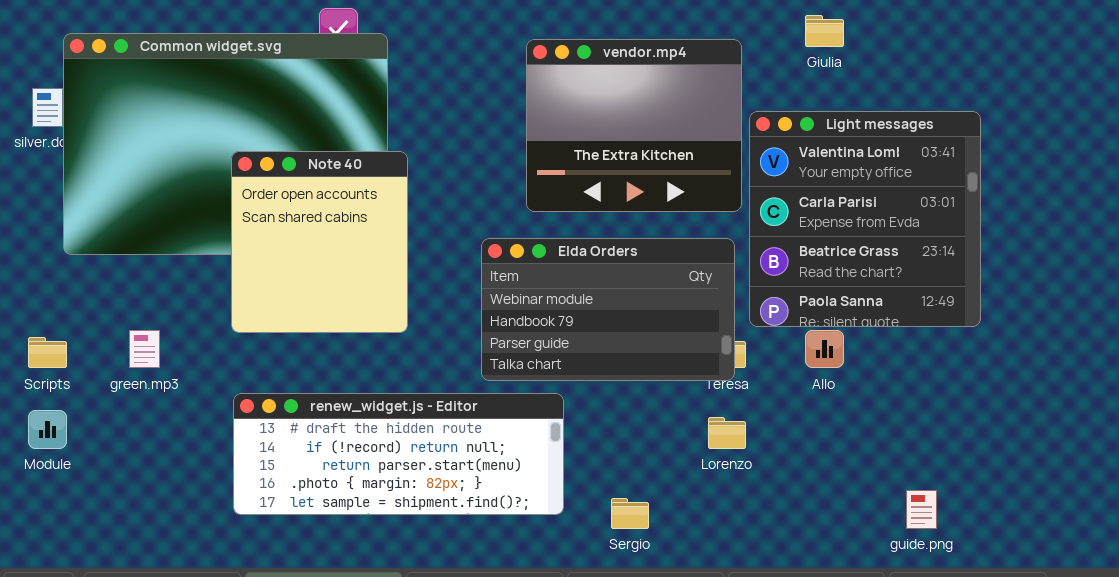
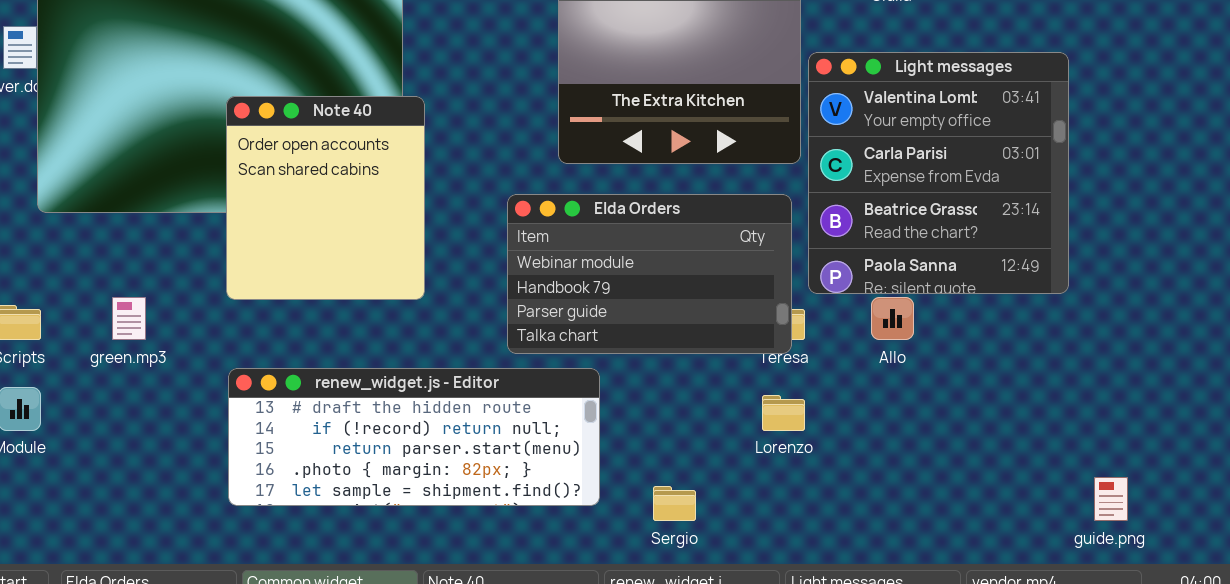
guide.png: [906,490,937,529] -> [1094,477,1128,521], moved

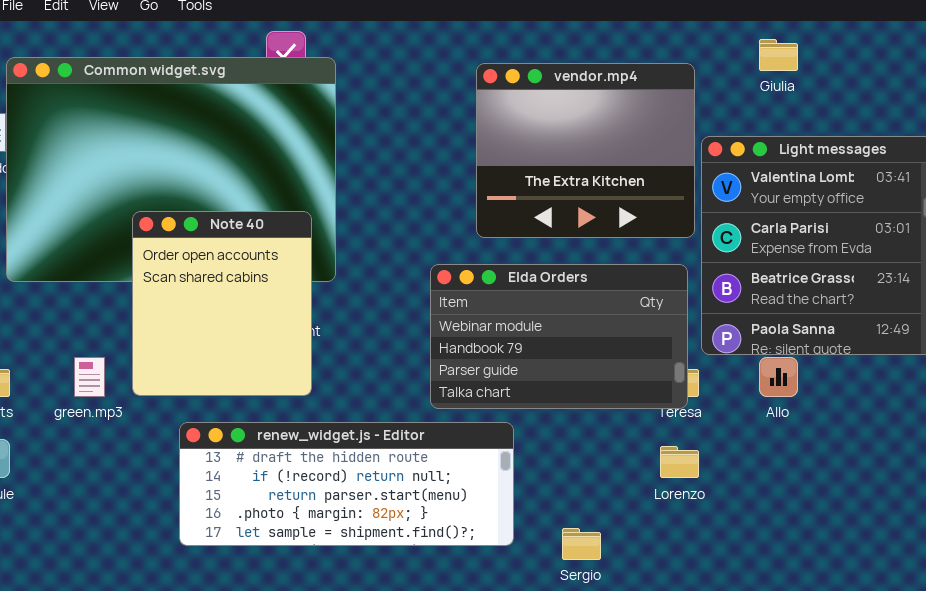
Note 40: [226,96,425,300] -> [132,211,312,396], moved

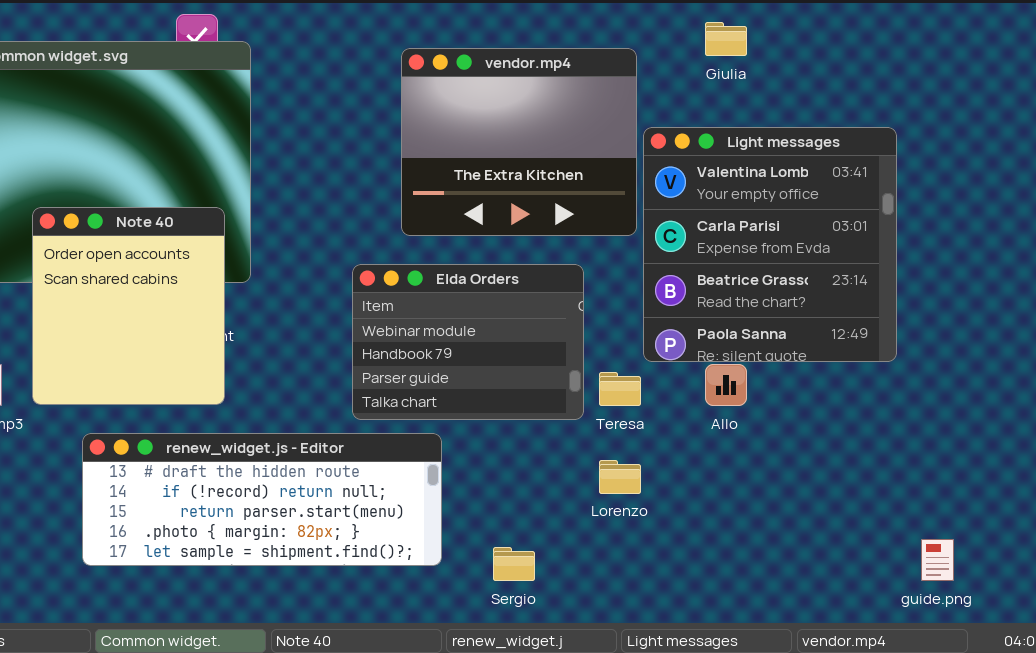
Elda Orders: [430,264,688,409] -> [352,264,584,420], resized

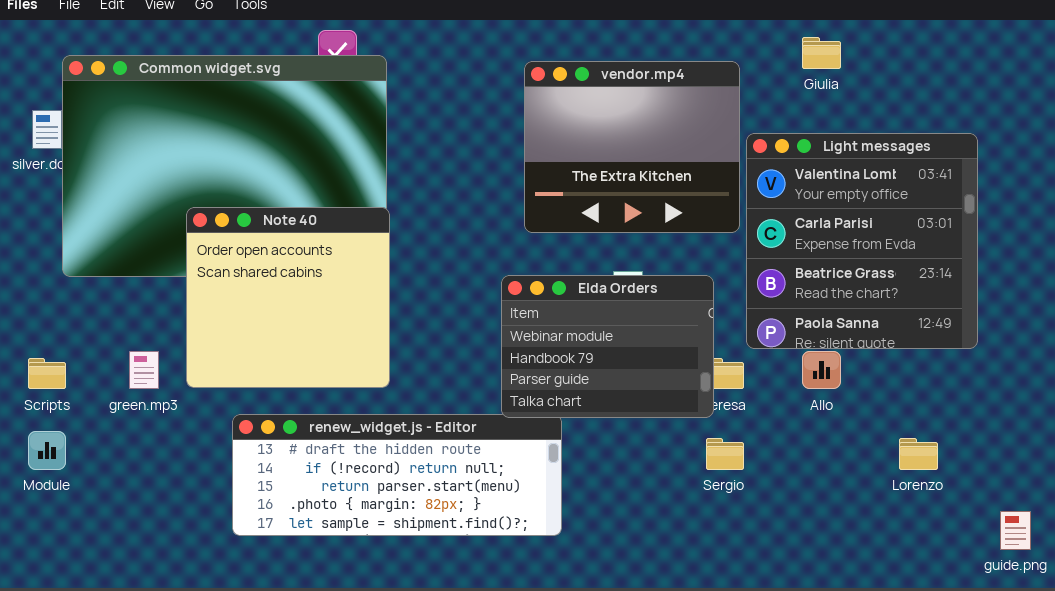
Note 40: [32,207,225,405] -> [186,207,390,388], resized
Elda Orders: [352,264,584,420] -> [501,275,714,418], moved
Lorenzo: [599,460,641,494] -> [899,438,938,470], moved
Sergio: [493,547,535,581] -> [706,438,744,470], moved

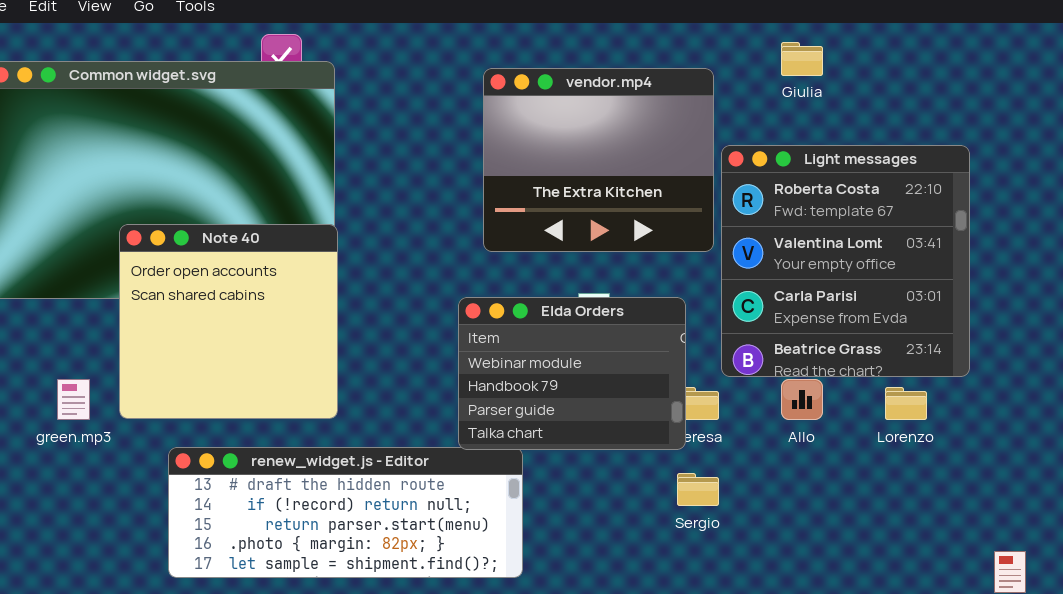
Light messages: [746,133,978,349] -> [721,145,970,377], scrolled up 1 row
Lorenzo: [899,438,938,470] -> [885,387,927,420], moved

